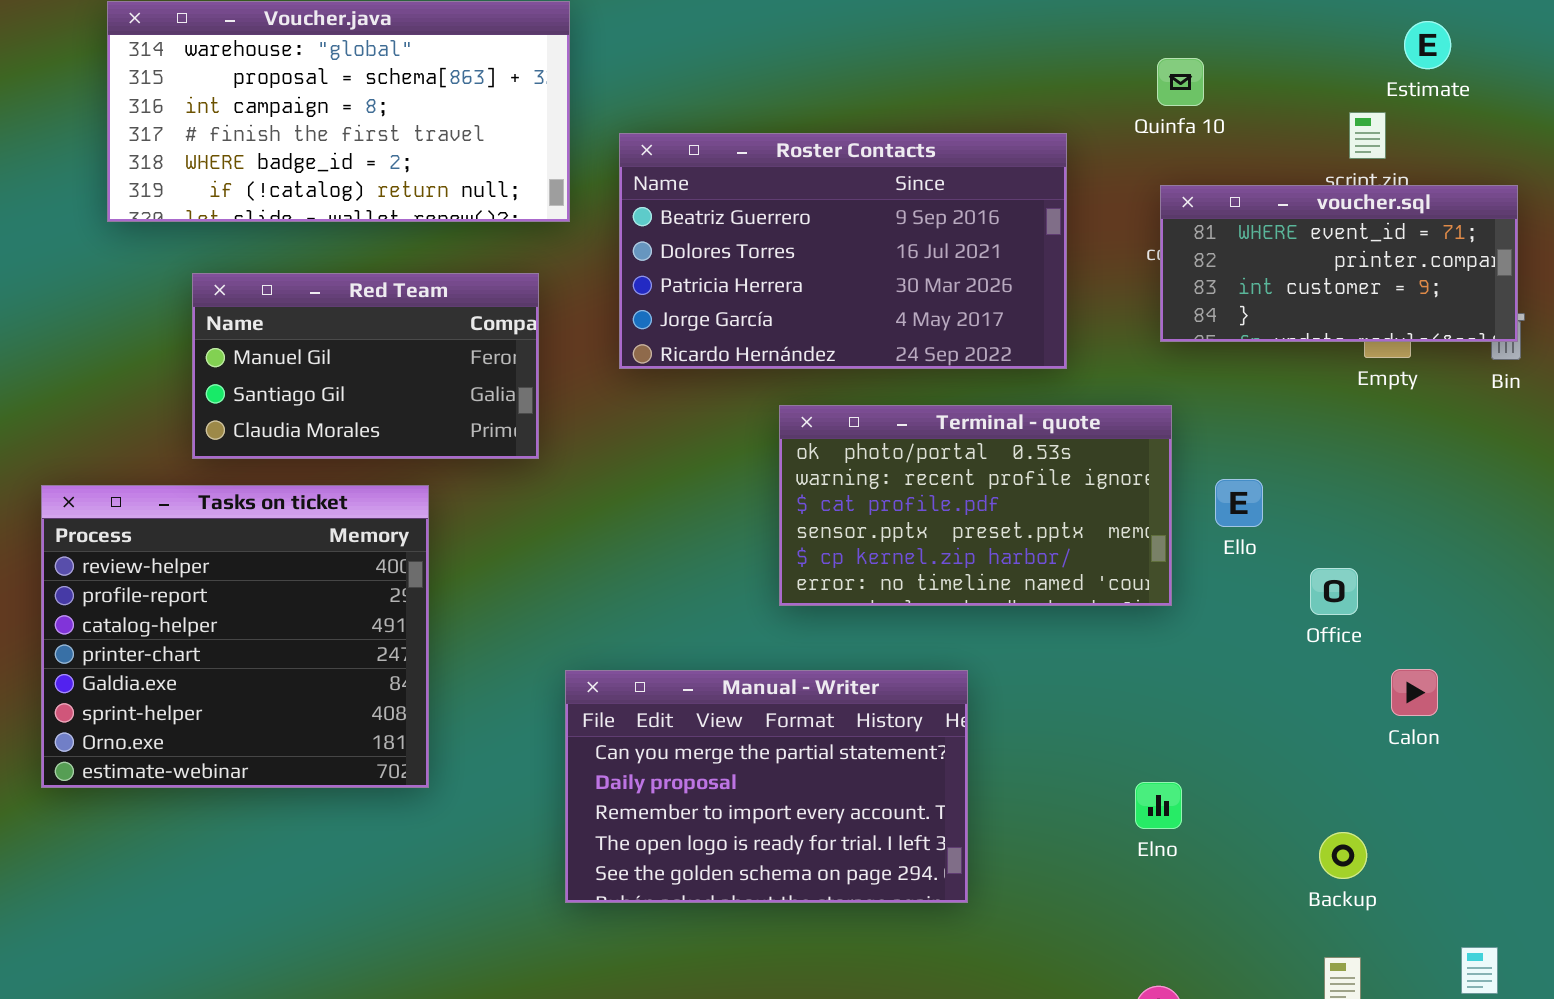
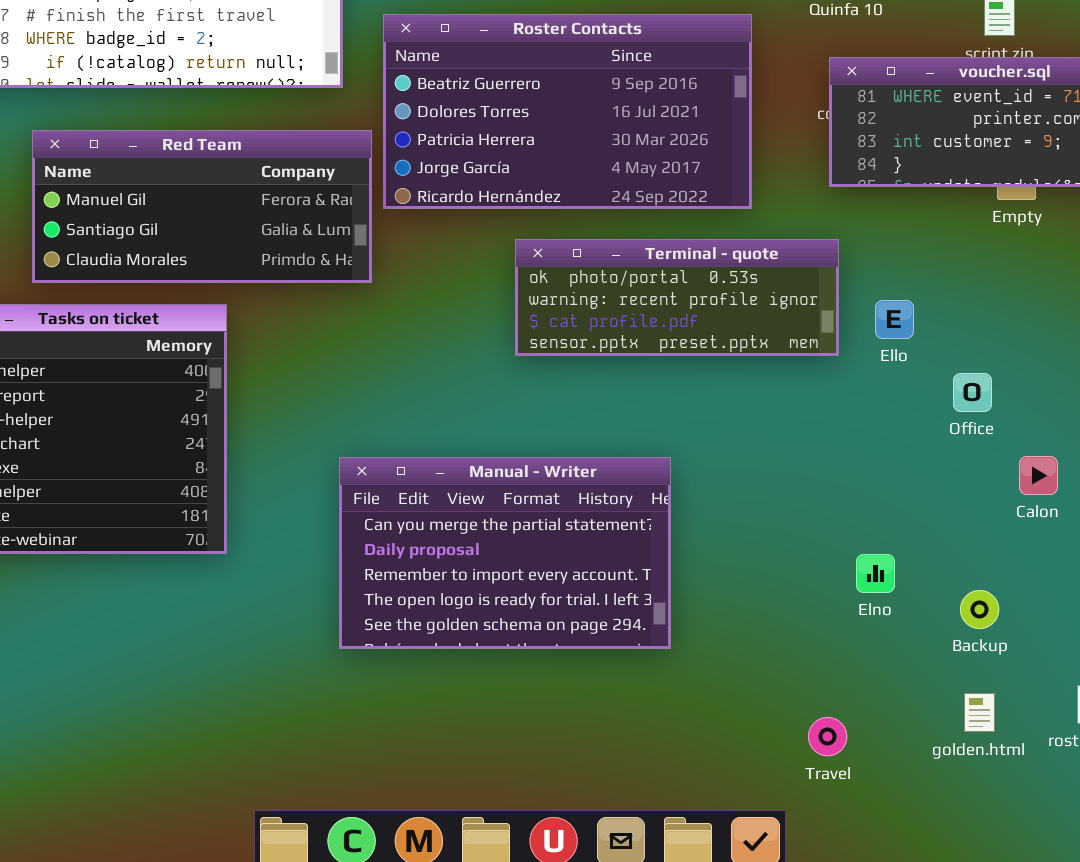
Red Team: [192,273,539,459] -> [32,130,372,283], resized
Terminal - quote: [779,405,1172,606] -> [515,239,839,356], resized
Elno: [1135,782,1182,829] -> [856,554,895,593], moved

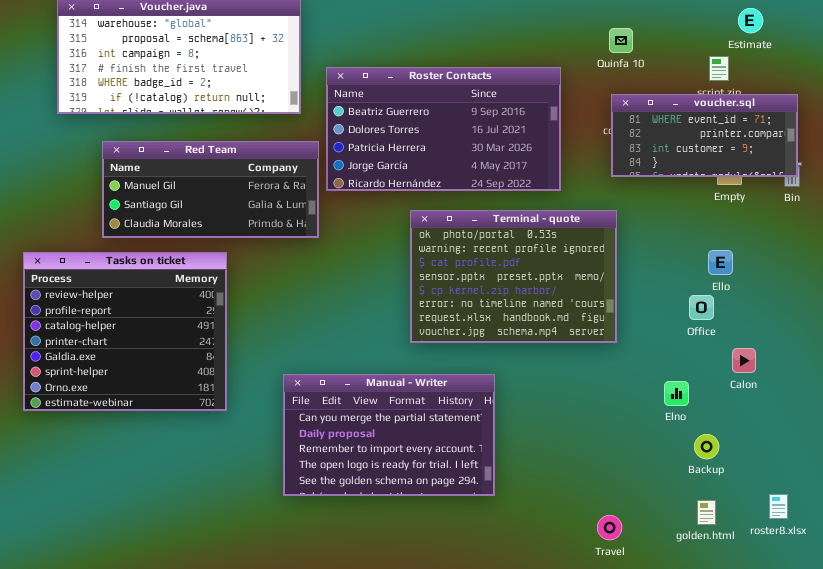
Terminal - quote: [515,239,839,356] -> [410,210,617,343], resized
Ello: [875,300,914,339] -> [708,250,733,275], moved
Manual - Writer: [339,457,671,649] -> [283,374,495,496], moved
Elno: [856,554,895,593] -> [664,381,689,406], moved

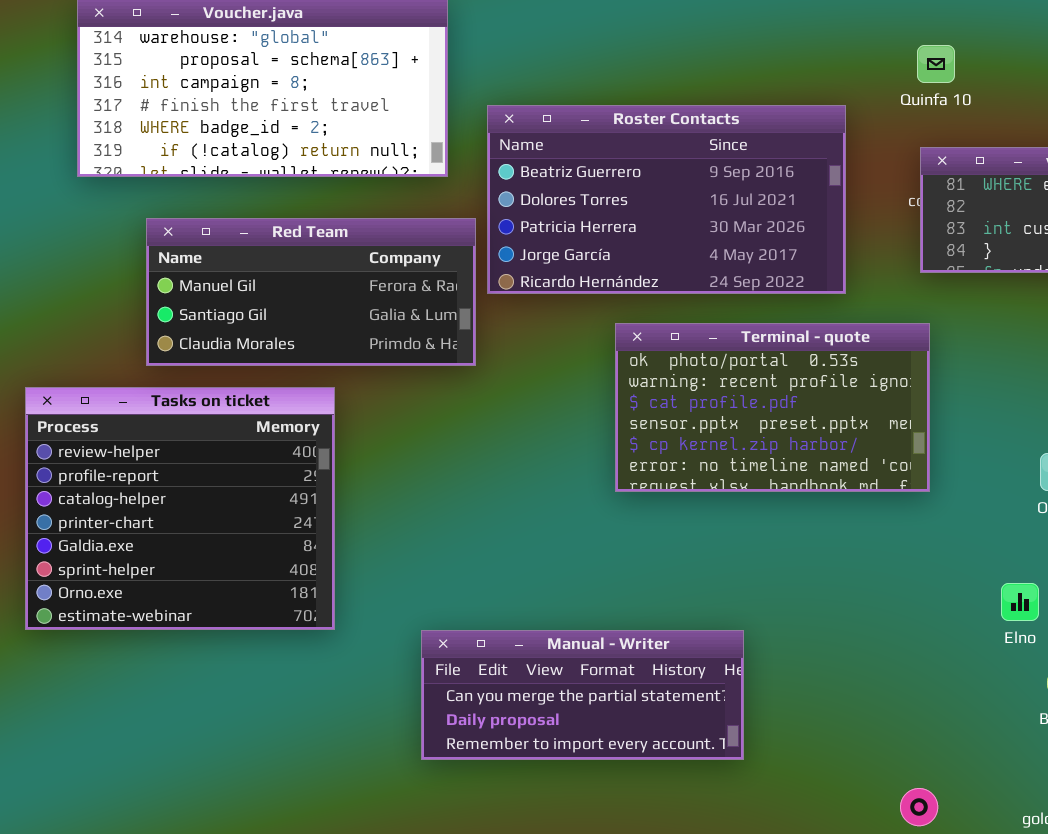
Terminal - quote: [410,210,617,343] -> [615,323,930,492], resized
Manual - Writer: [283,374,495,496] -> [421,630,744,760], resized

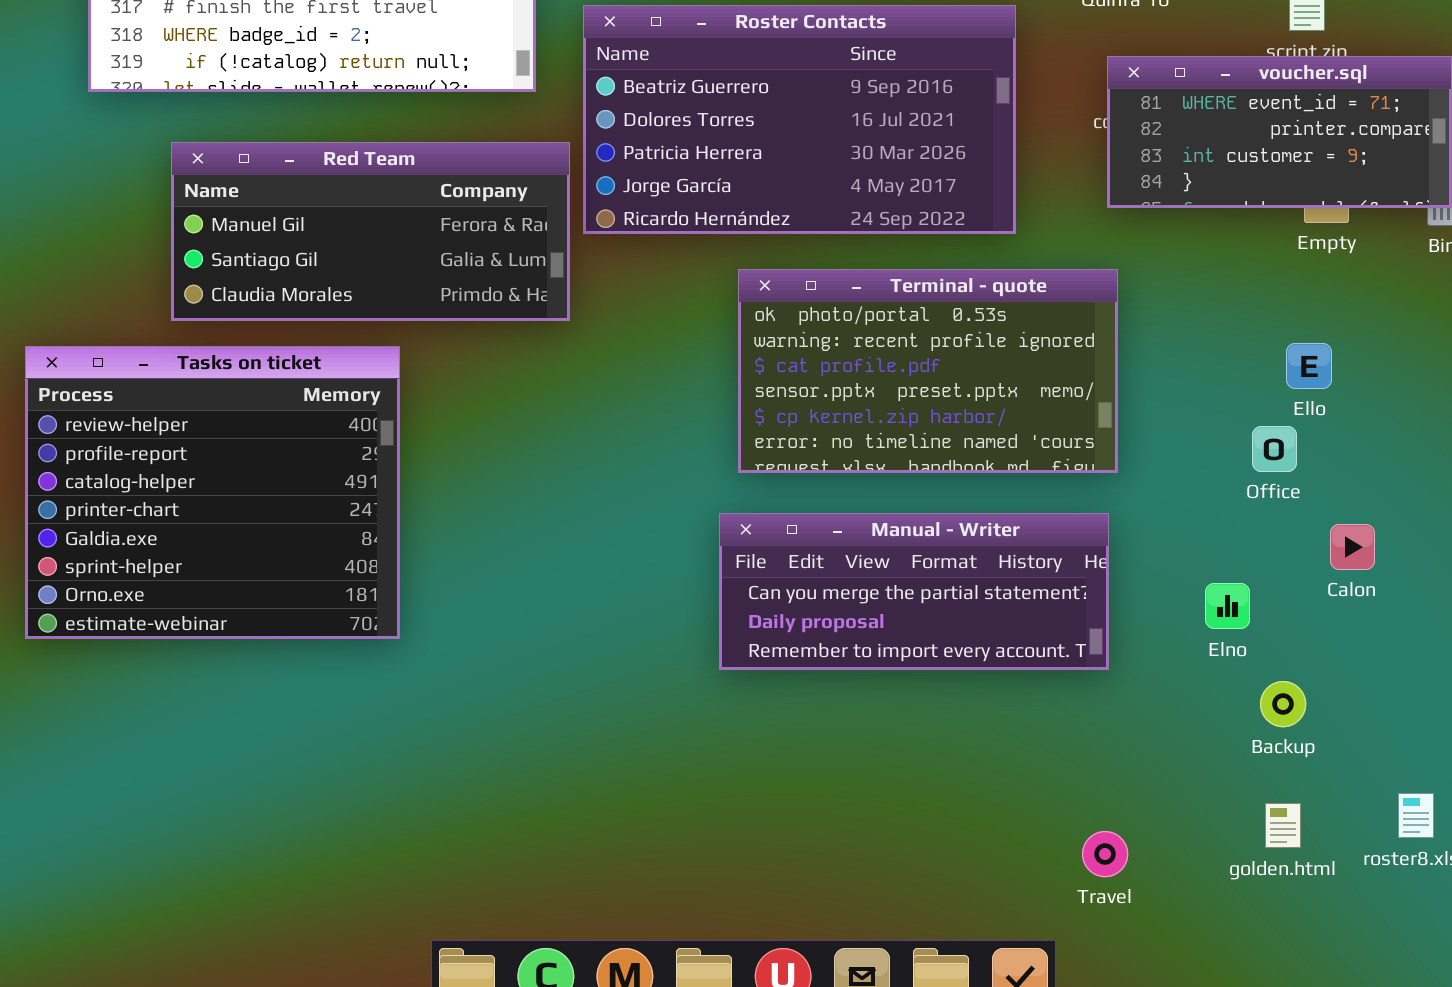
Manual - Writer: [421,630,744,760] -> [719,513,1109,670], moved

